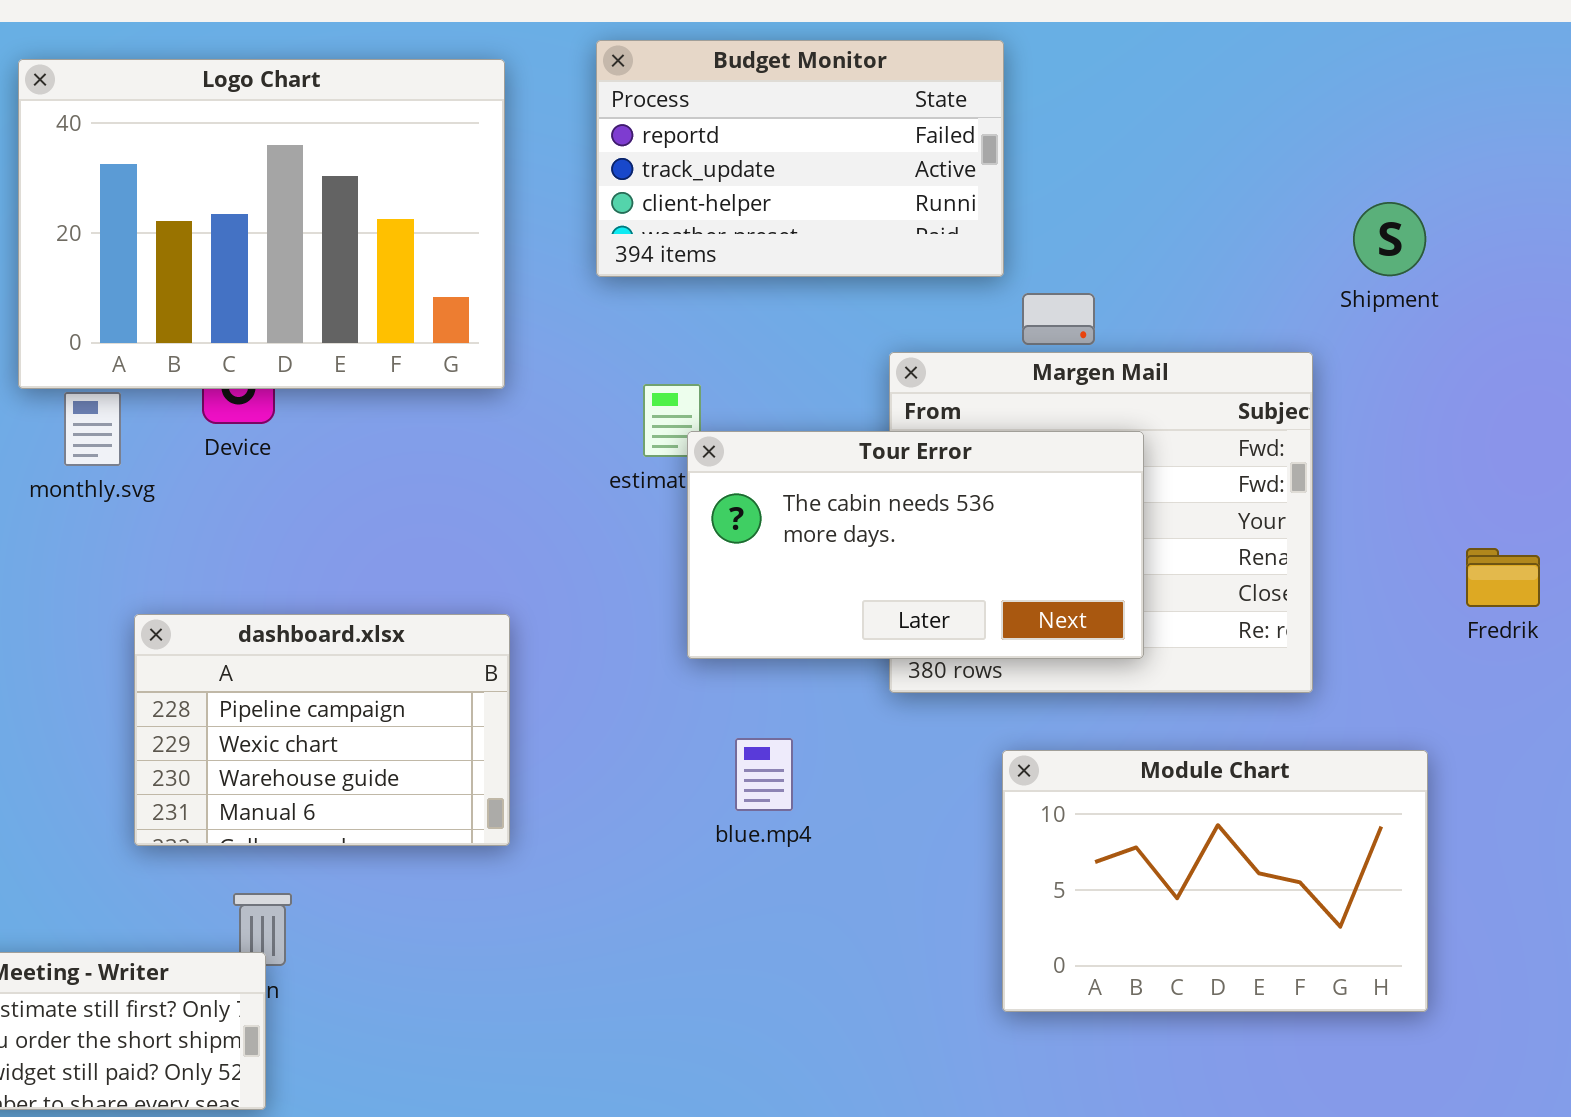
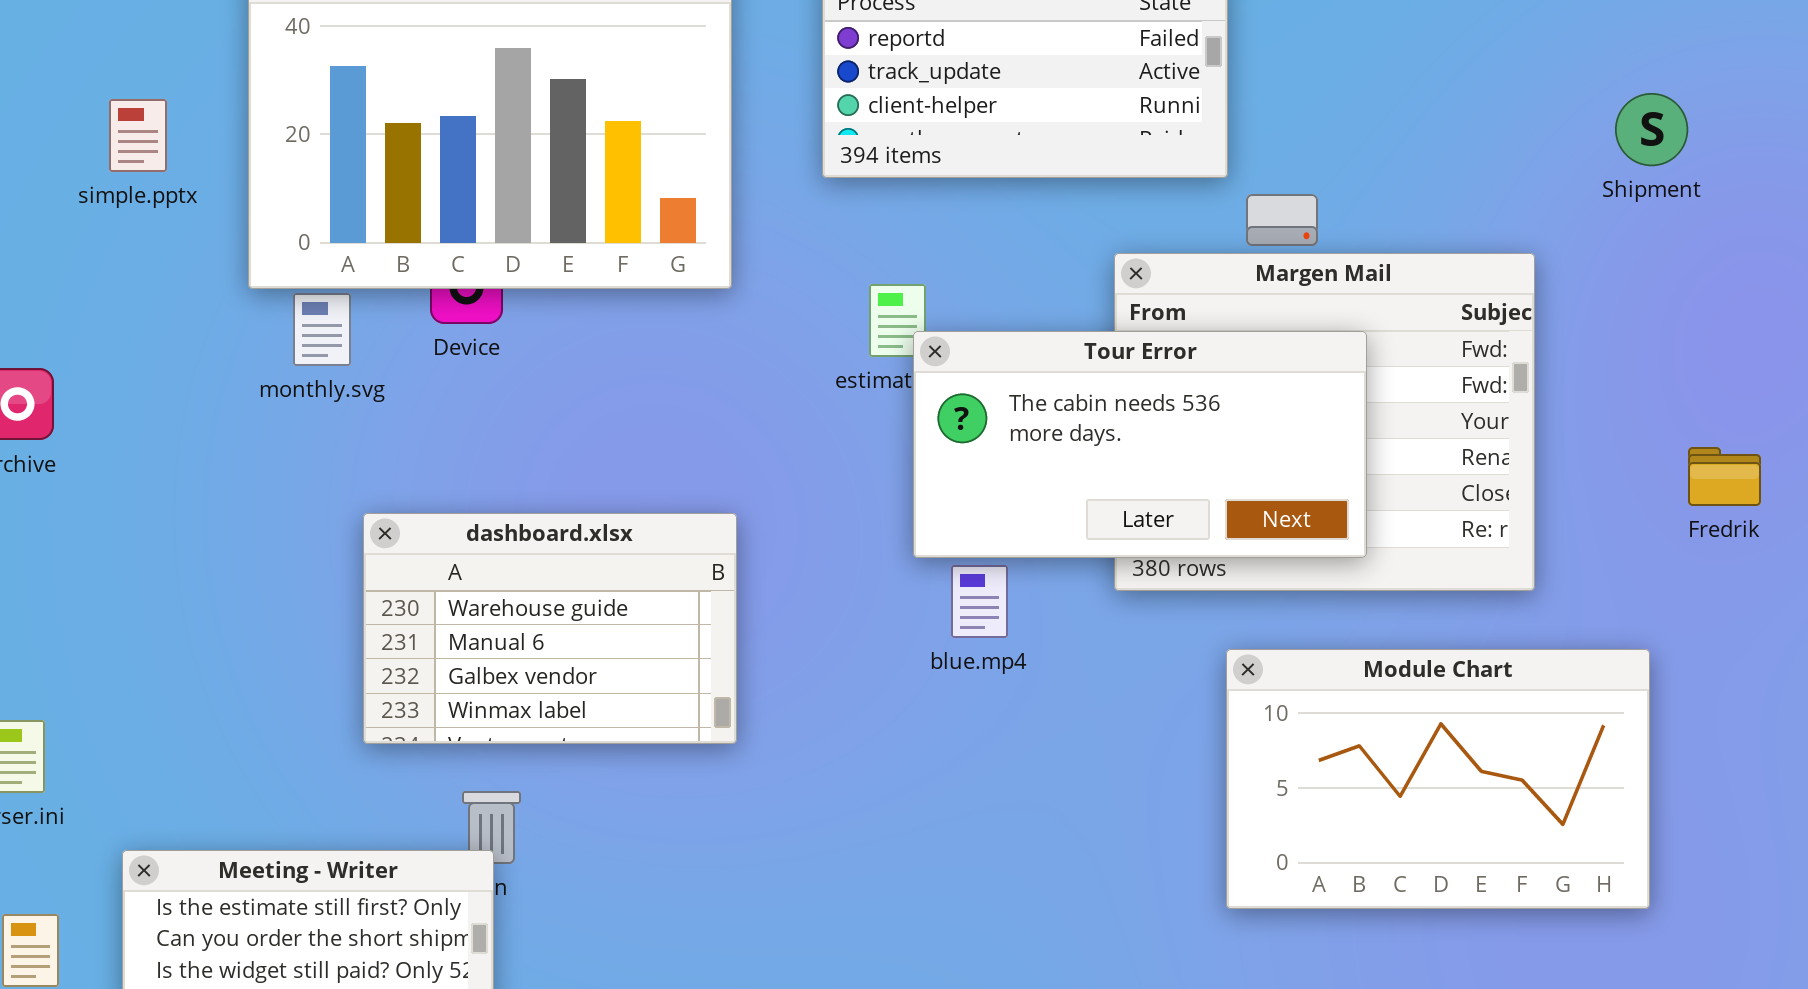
Shipment: [1353,202,1426,276] -> [1615,93,1688,166], moved
dashboard.xlsx: [134,614,510,846] -> [363,513,737,744], scrolled down 2 rows
blue.mp4: [735,738,793,811] -> [951,565,1008,638], moved

